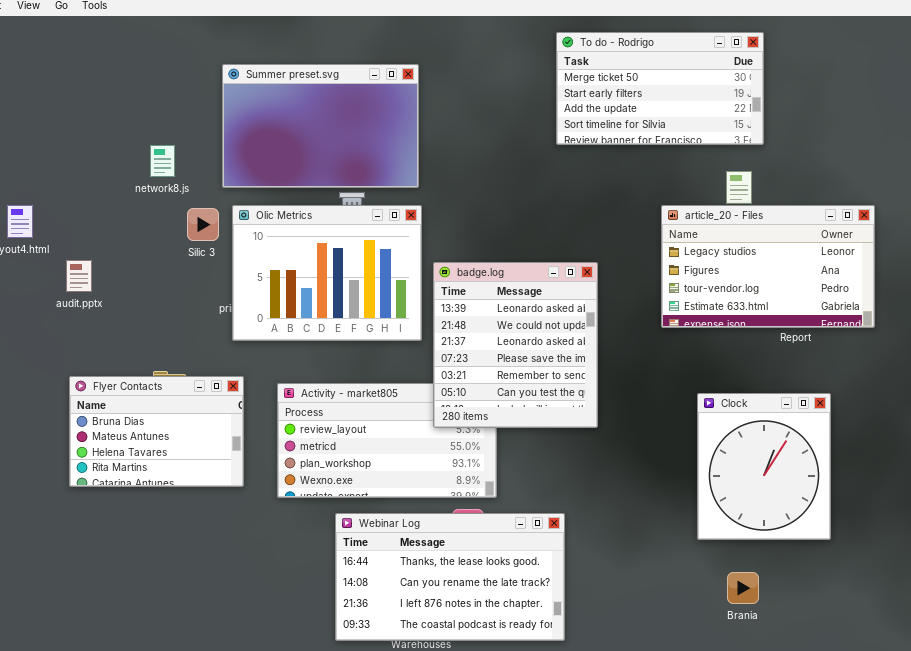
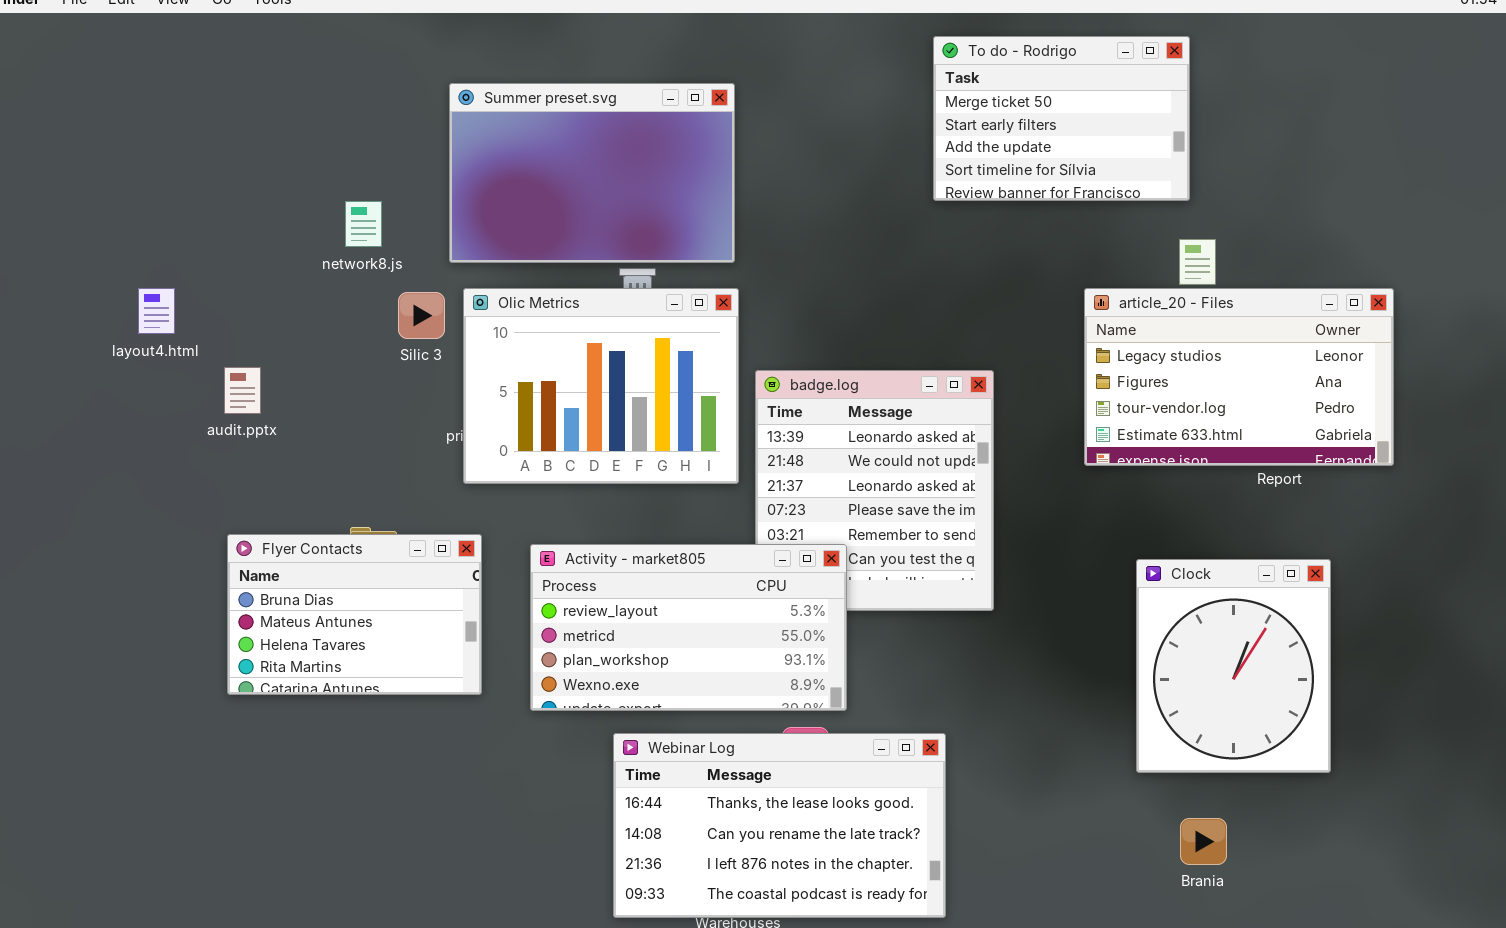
To do - Rodrigo: [556,32,764,145] -> [933,36,1190,201], resized
Activity - market805: [277,383,497,498] -> [530,544,847,711], raised

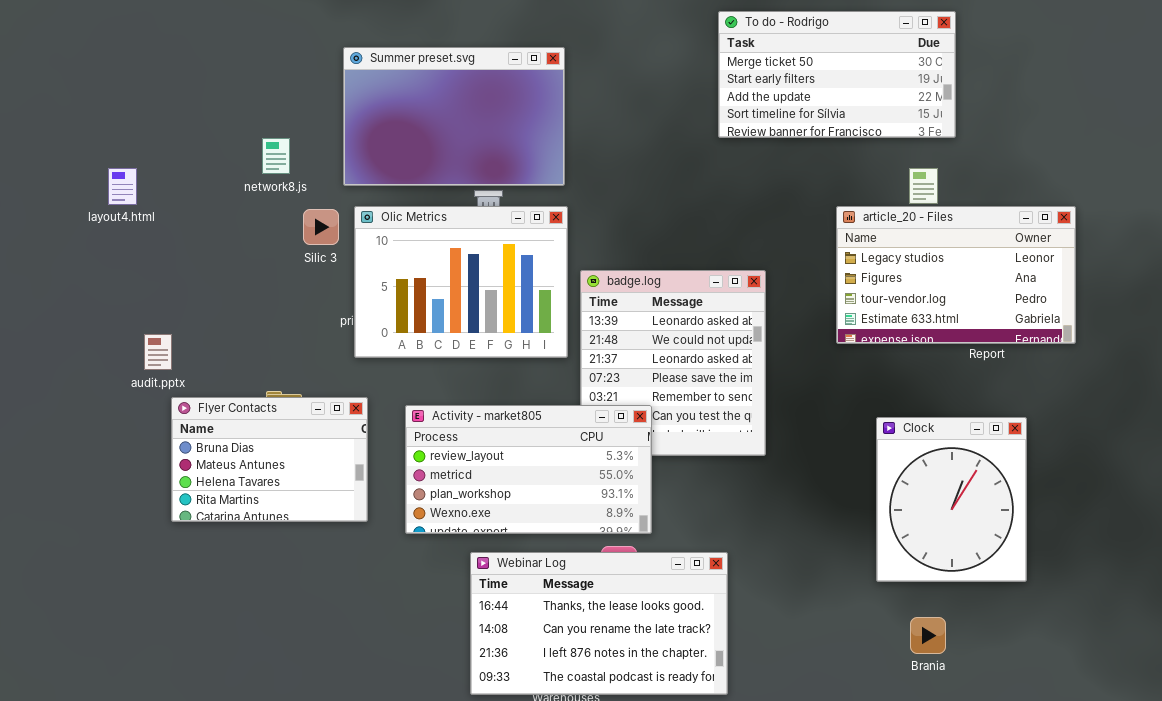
To do - Rodrigo: [933,36,1190,201] -> [718,11,956,138], resized
layout4.html: [138,288,175,334] -> [108,168,137,205], moved
audit.pptx: [224,367,261,414] -> [144,334,172,370], moved

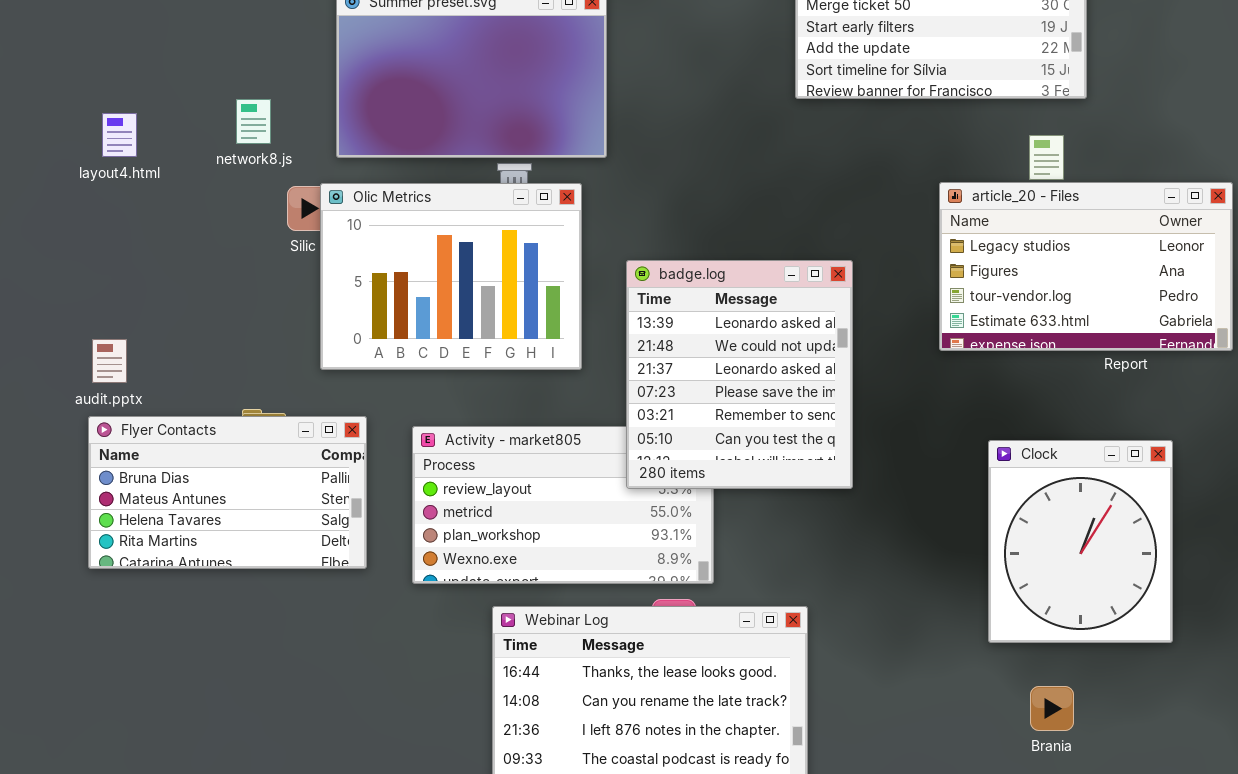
layout4.html: [108,168,137,205] -> [102,113,137,157], moved
Olic Metrics: [354,206,568,358] -> [320,183,582,370], moved
badge.log: [580,270,766,456] -> [626,260,853,489], raised
Flyer Contacts: [171,397,368,522] -> [88,416,367,569], resized

